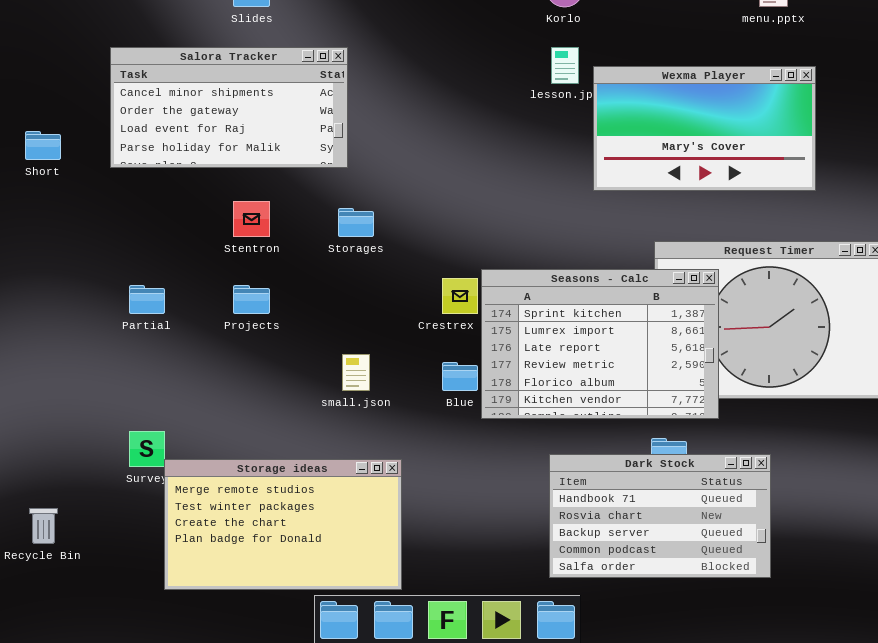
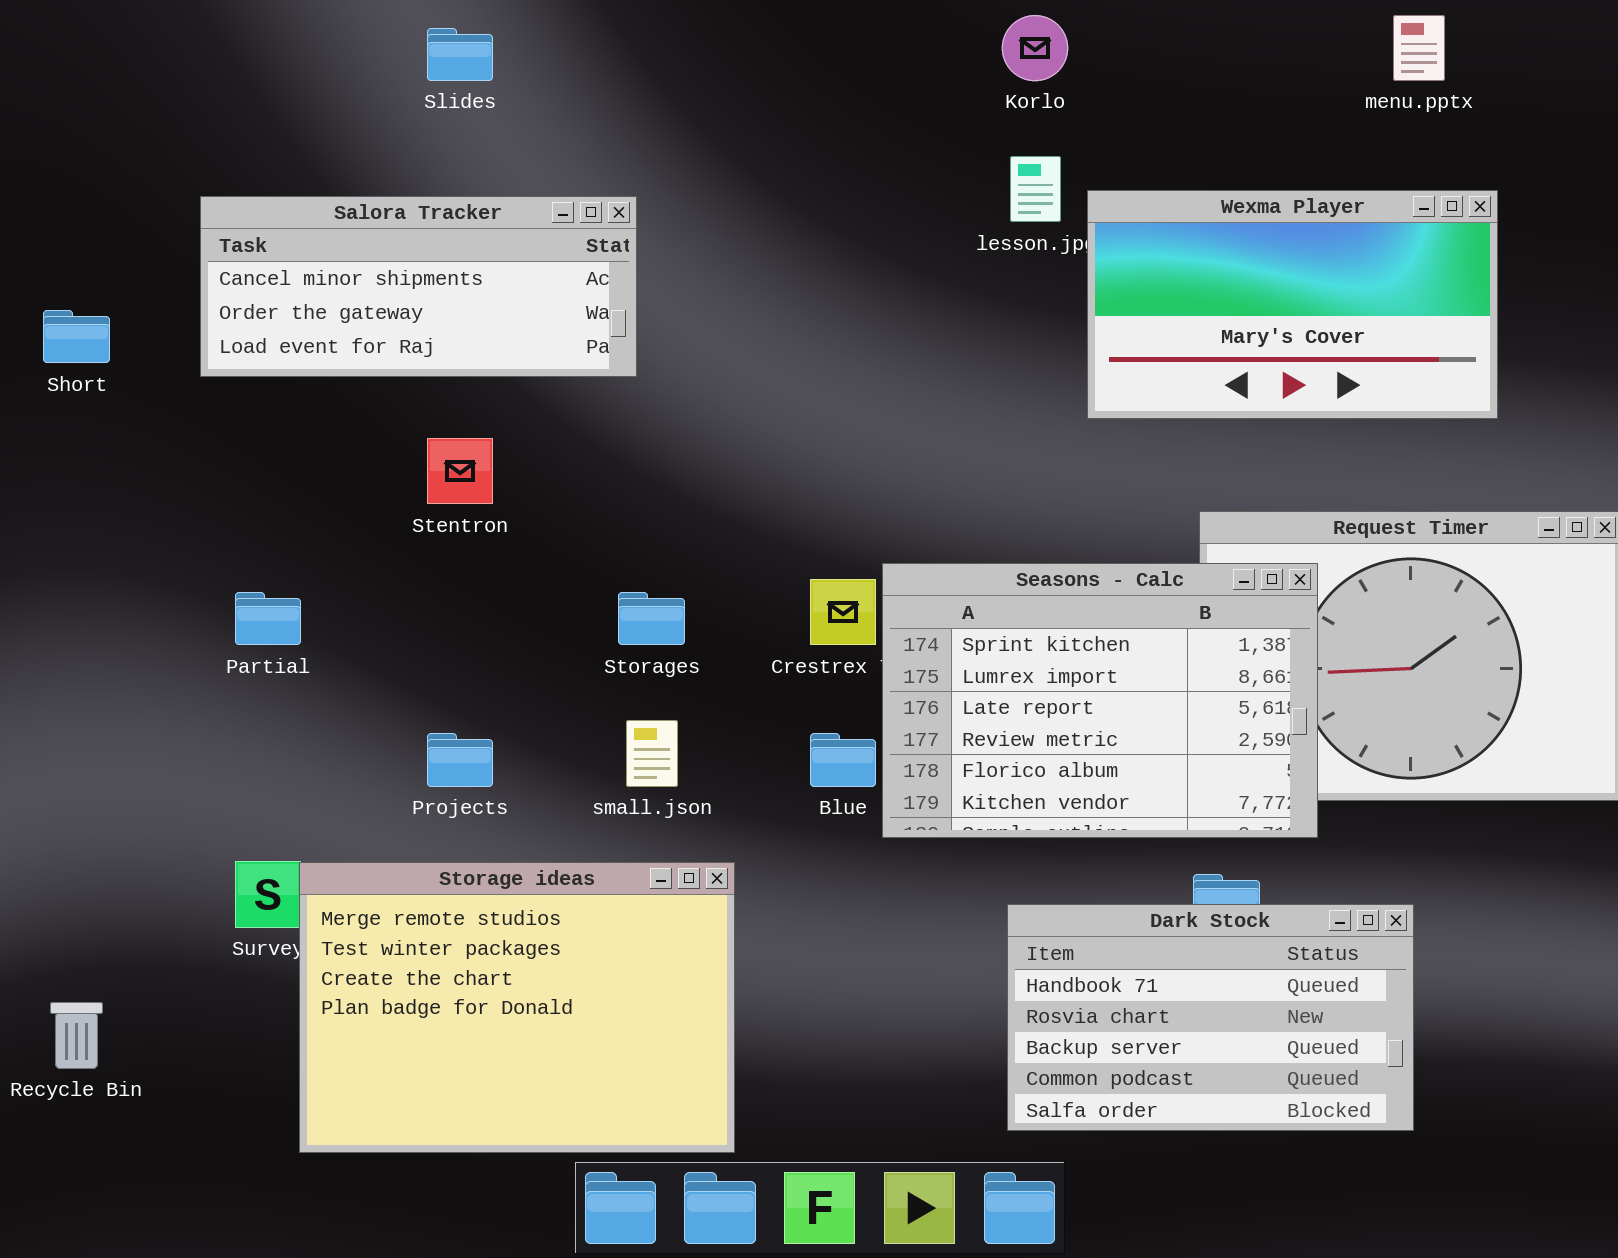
Salora Tracker: [110,47,348,168] -> [200,196,637,377], resized
Storages: [338,208,374,237] -> [618,592,685,645], moved
Projects: [233,285,270,314] -> [427,733,493,787], moved
Storage ideas: [164,459,402,590] -> [299,862,735,1153], resized

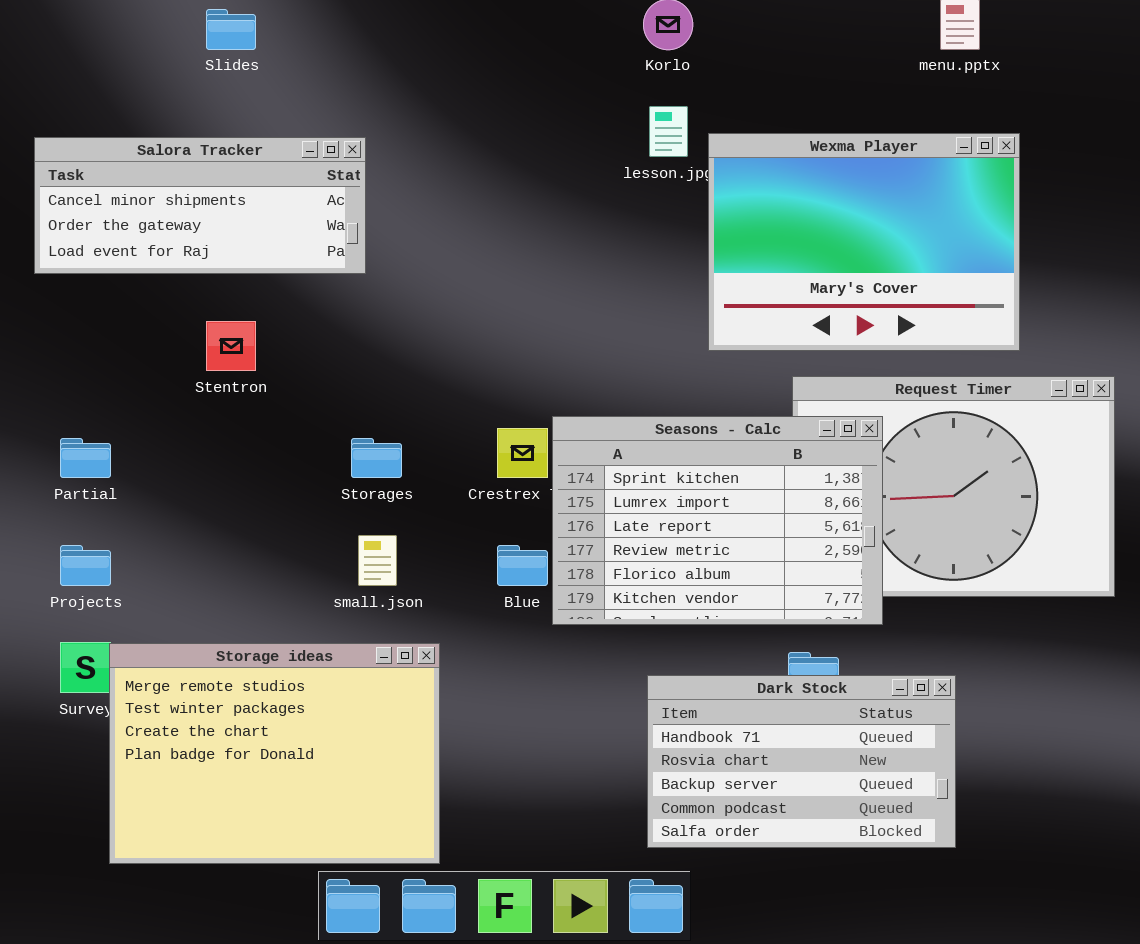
Wexma Player: [1087,190,1498,419] -> [708,133,1020,351], resized
Projects: [427,733,493,787] -> [60,545,111,586], moved

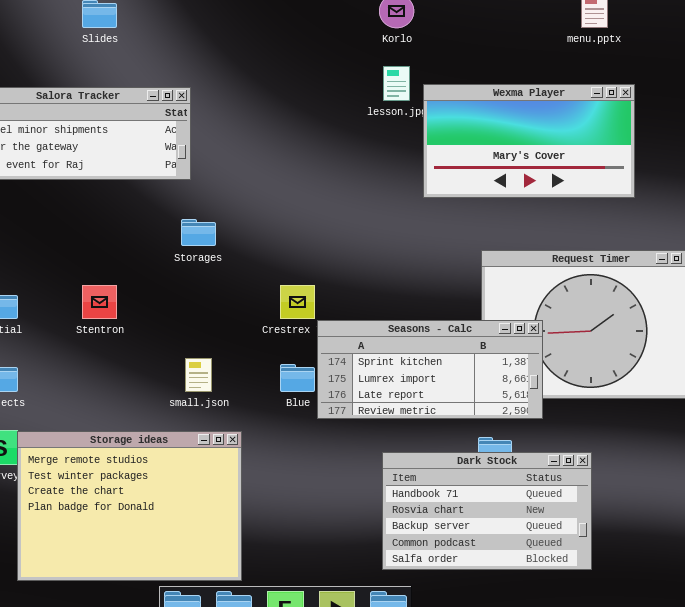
Wexma Player: [708,133,1020,351] -> [423,84,635,198], resized
Stentron: [206,321,256,371] -> [82,285,117,319], moved
Seasons - Calc: [552,416,883,625] -> [317,320,543,419], resized
Storages: [351,438,402,478] -> [181,219,216,246], moved

